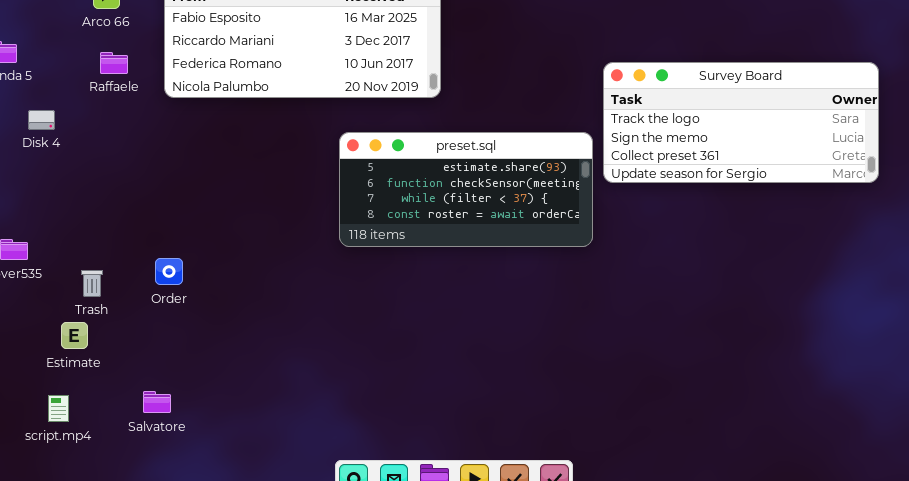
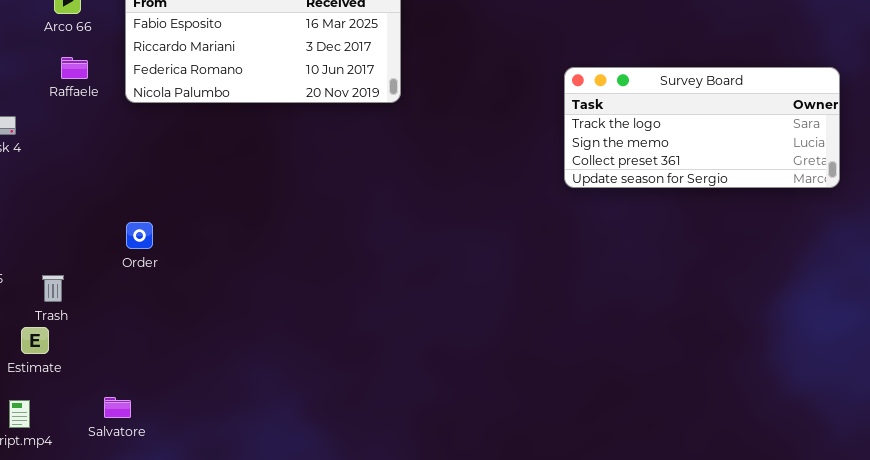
preset.sql: [339,132,593,247] -> none, closed
Order: [155,258,183,285] -> [126,222,153,249], moved

